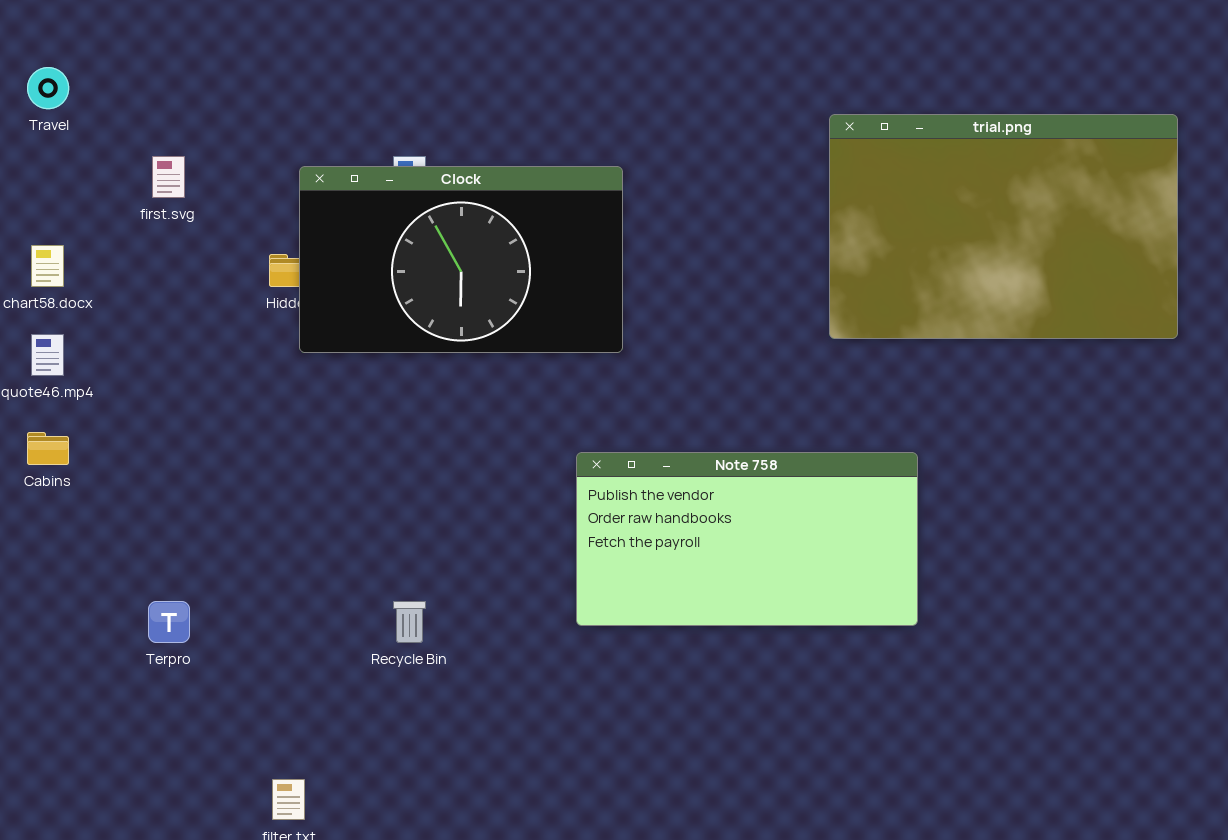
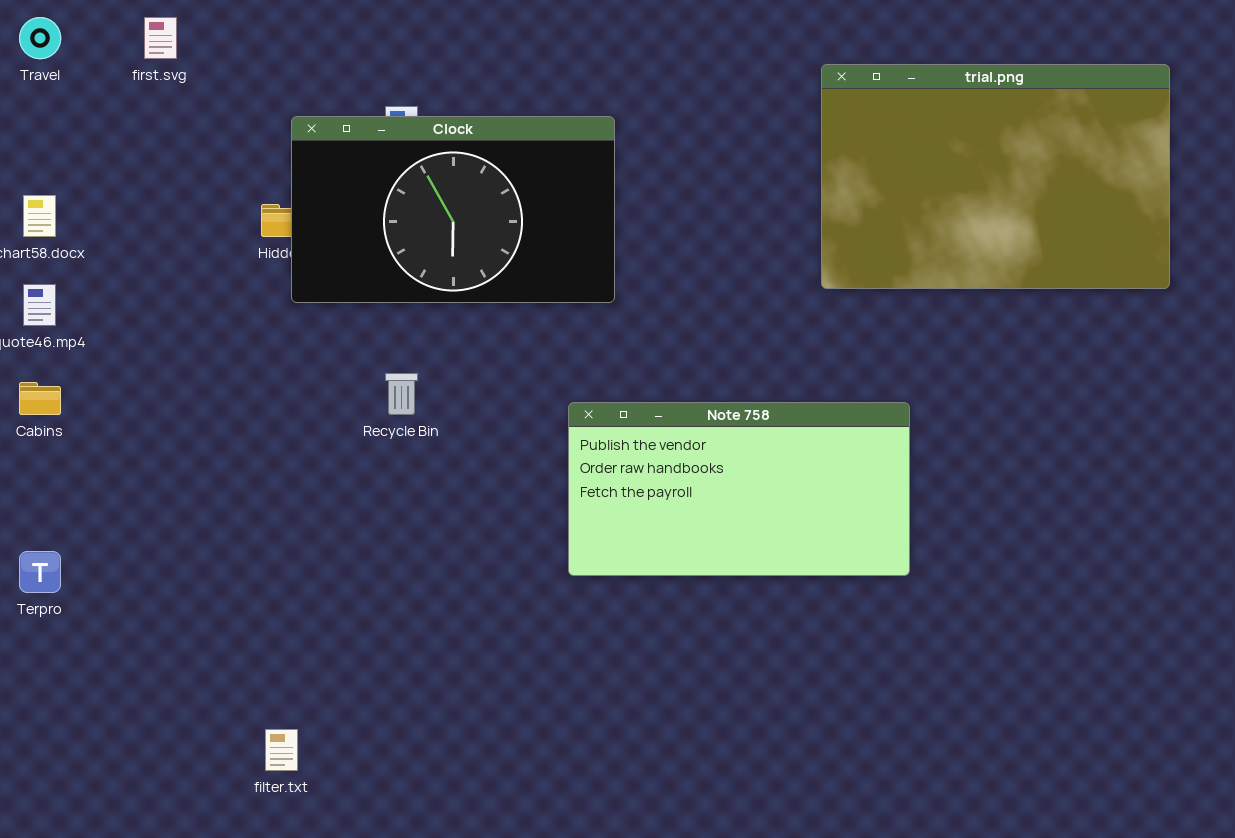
first.svg: [152,156,185,198] -> [144,17,177,59], moved
Terpro: [148,601,190,643] -> [19,551,61,593], moved
Recycle Bin: [393,601,426,643] -> [385,373,418,415], moved

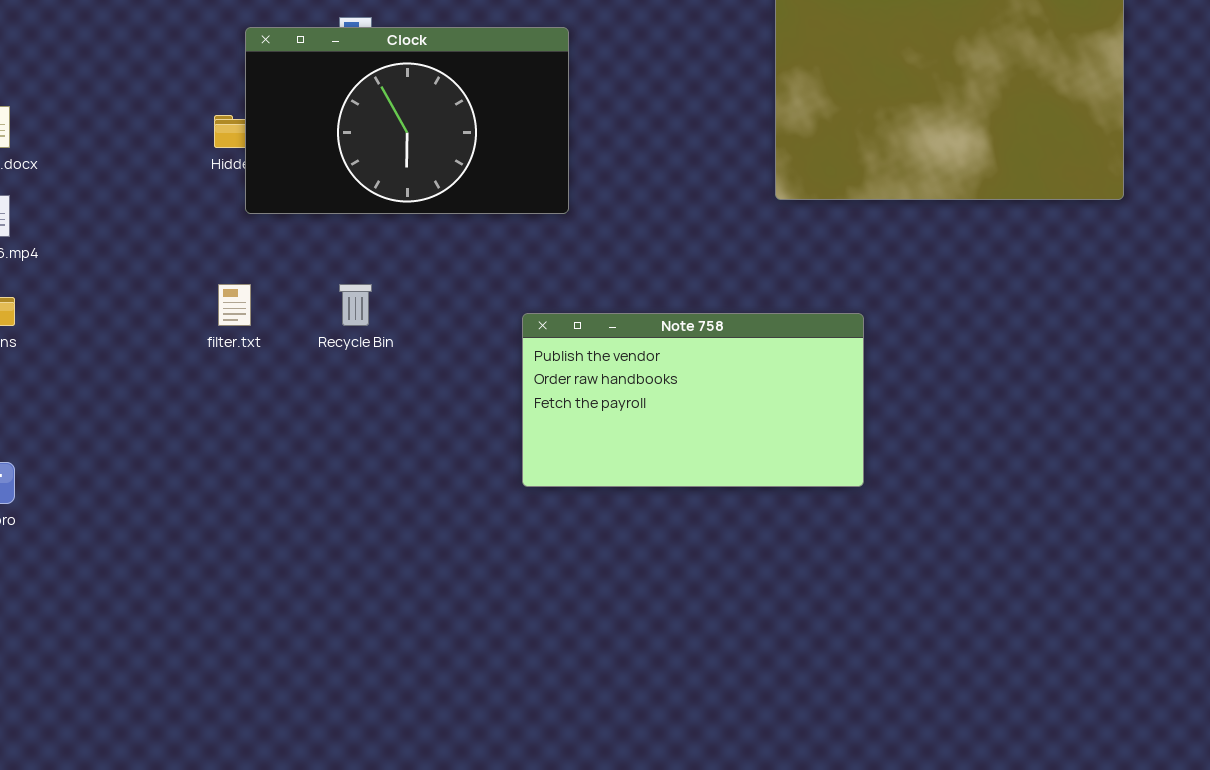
filter.txt: [265,729,298,771] -> [218,284,251,326], moved

